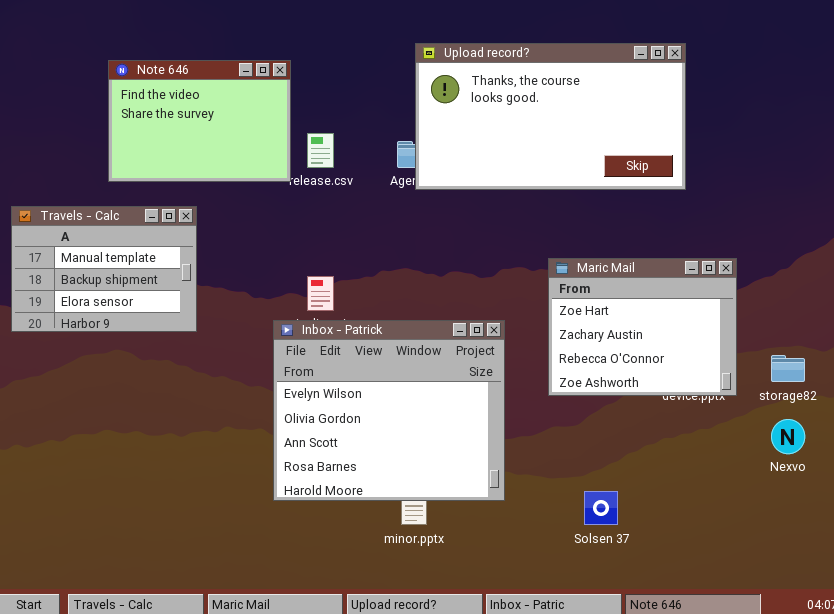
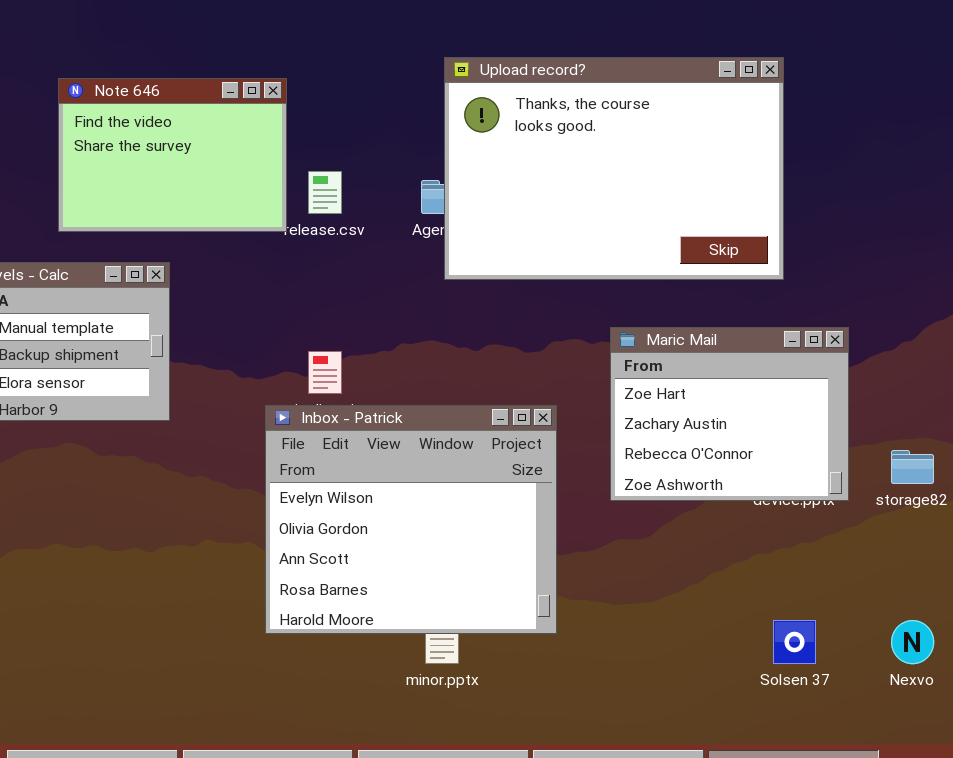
Upload record?: [415,43,686,190] -> [444,57,784,280], resized
Nexvo: [771,419,805,454] -> [891,620,934,664], moved
Solsen 37: [584,491,618,525] -> [773,620,816,664], moved

